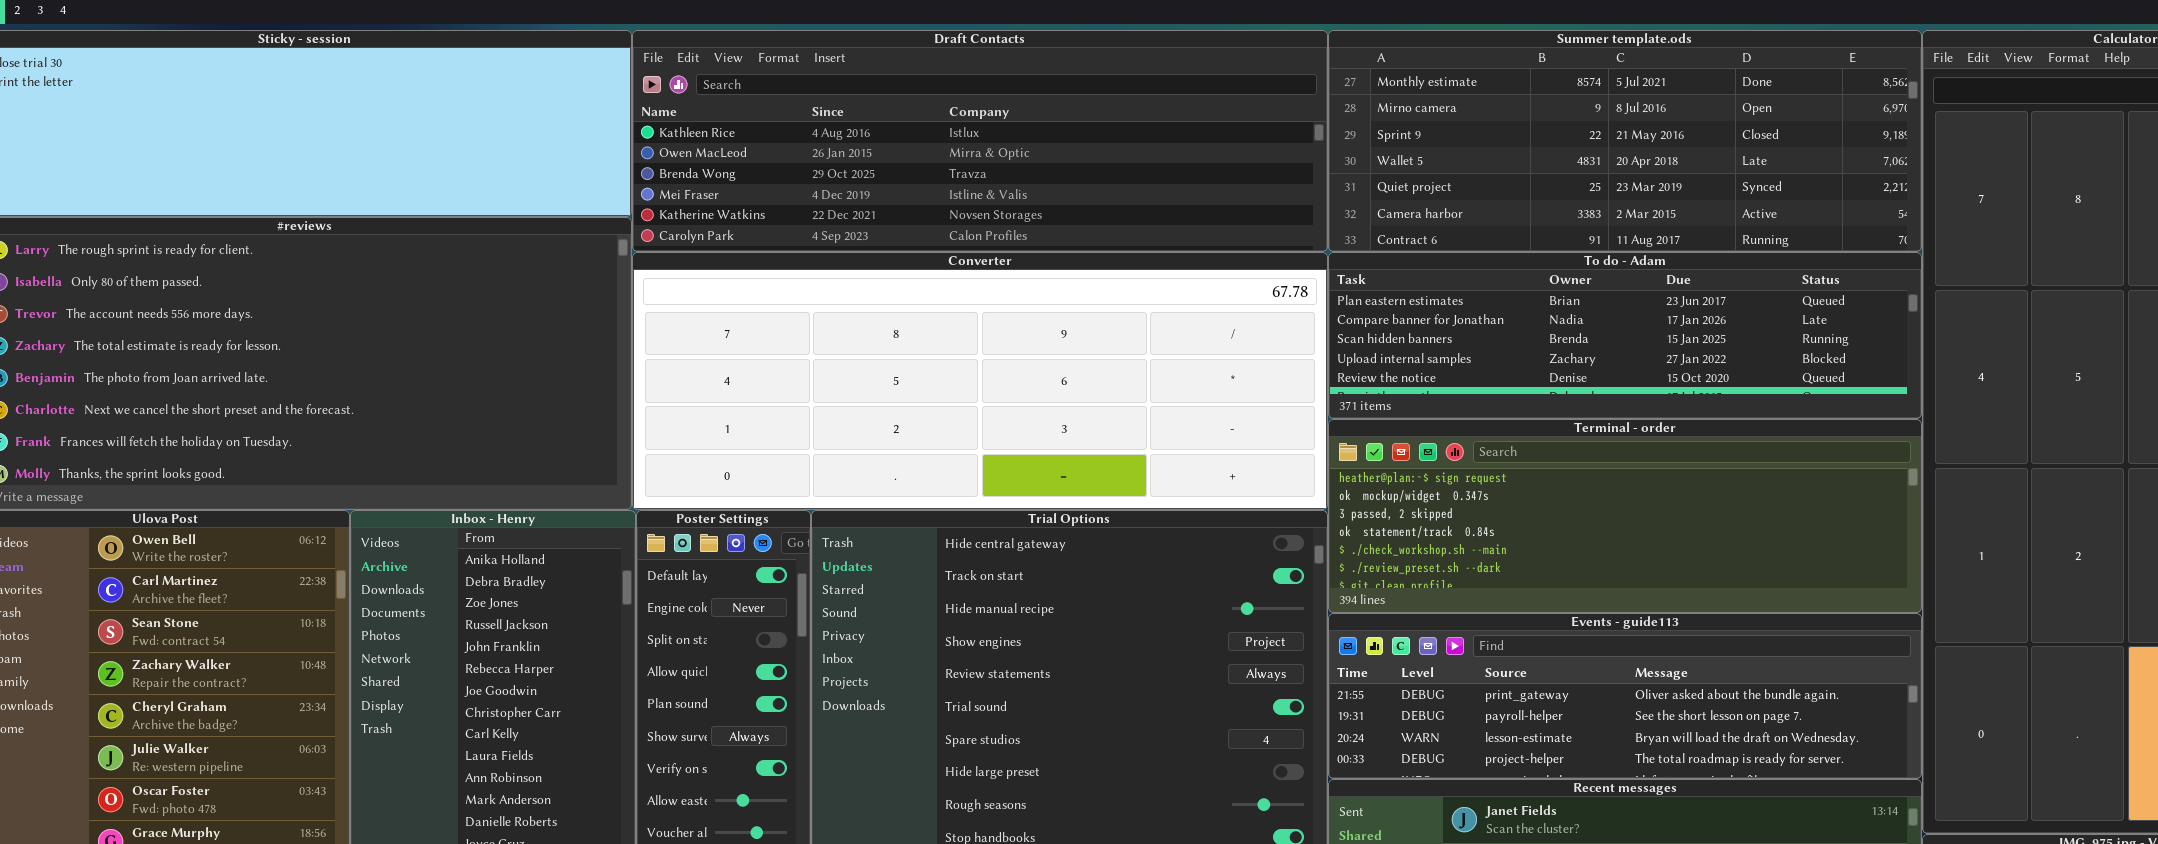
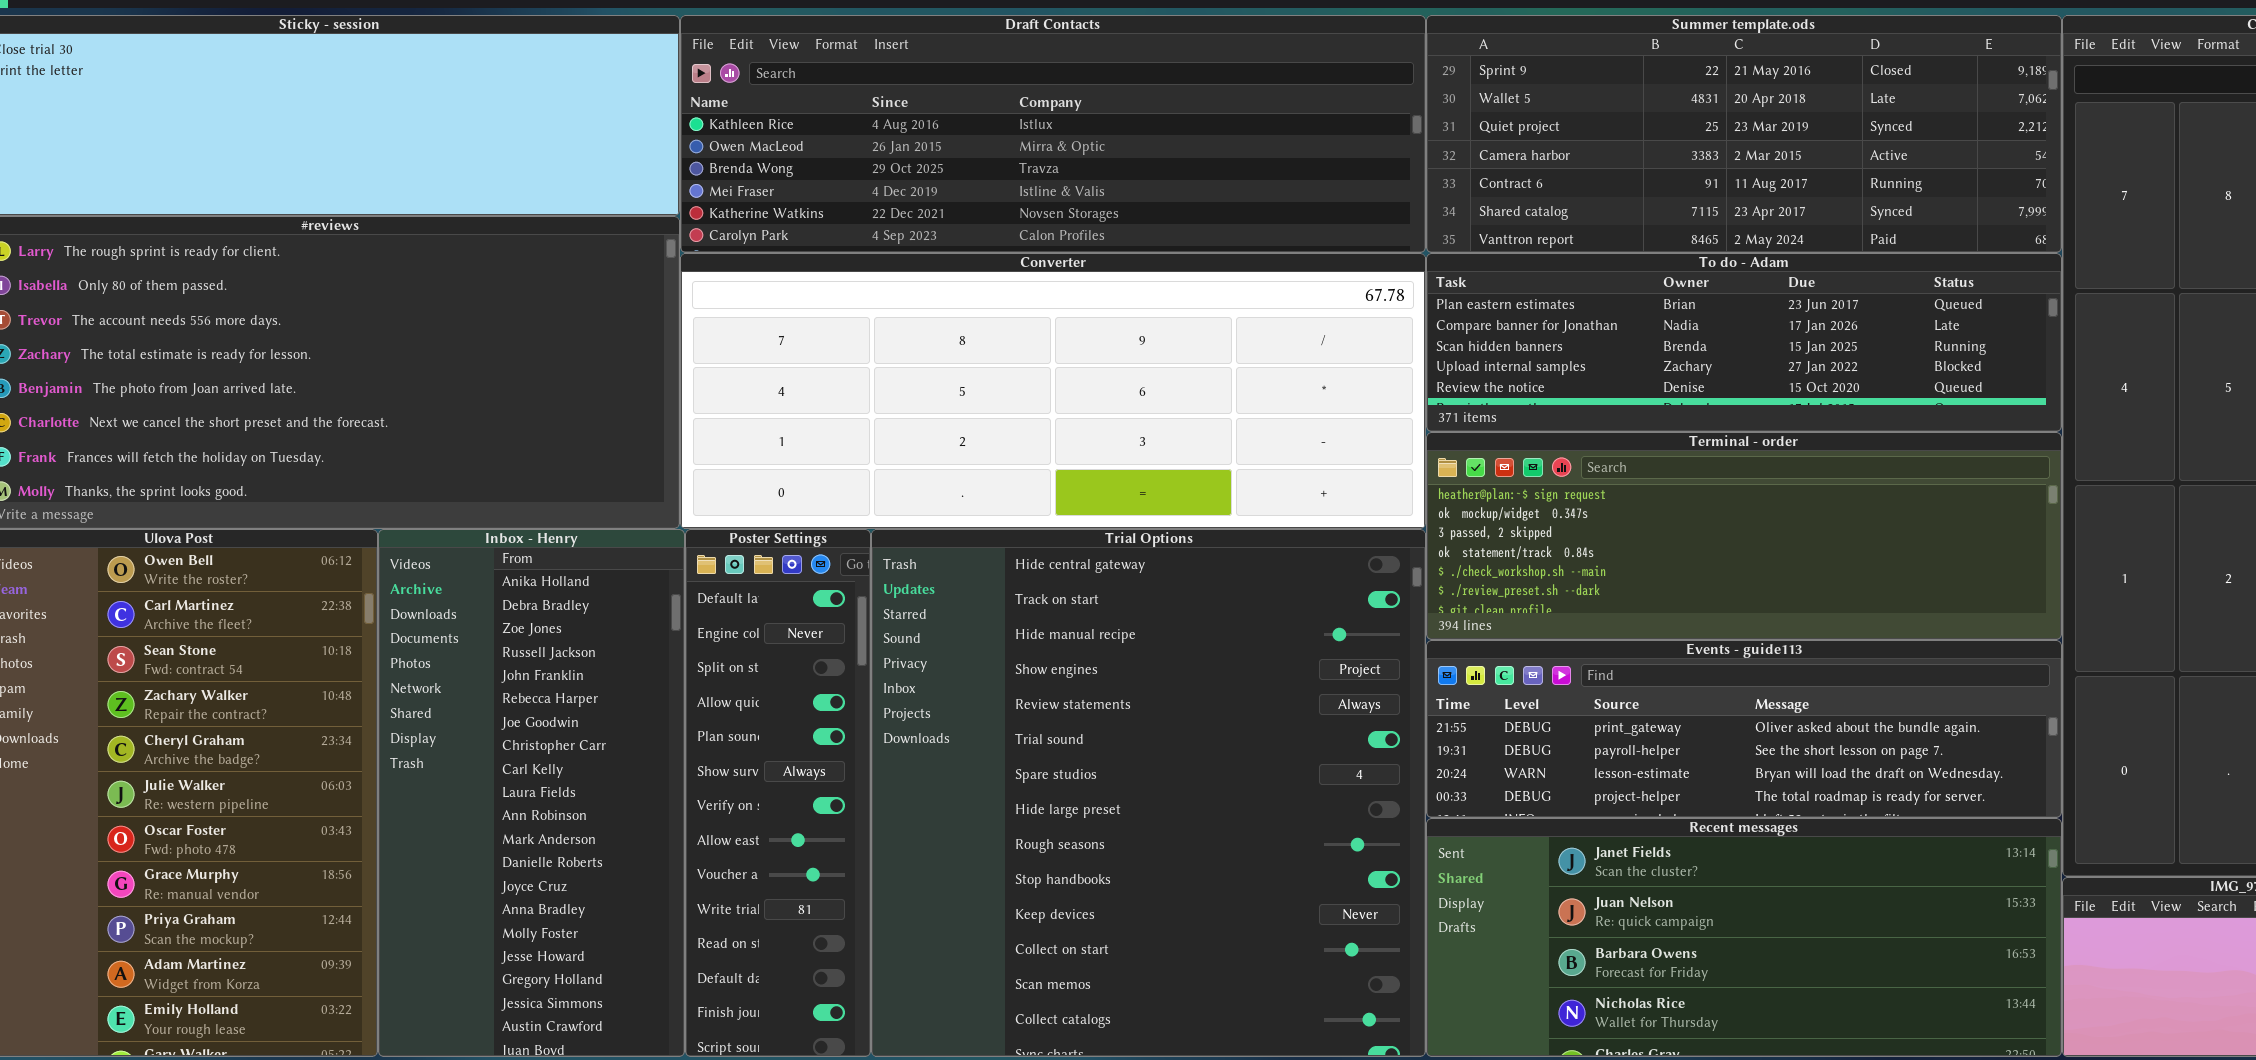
Summer template.ods: [1328,30,1922,252] -> [1426,15,2062,253], scrolled down 2 rows

